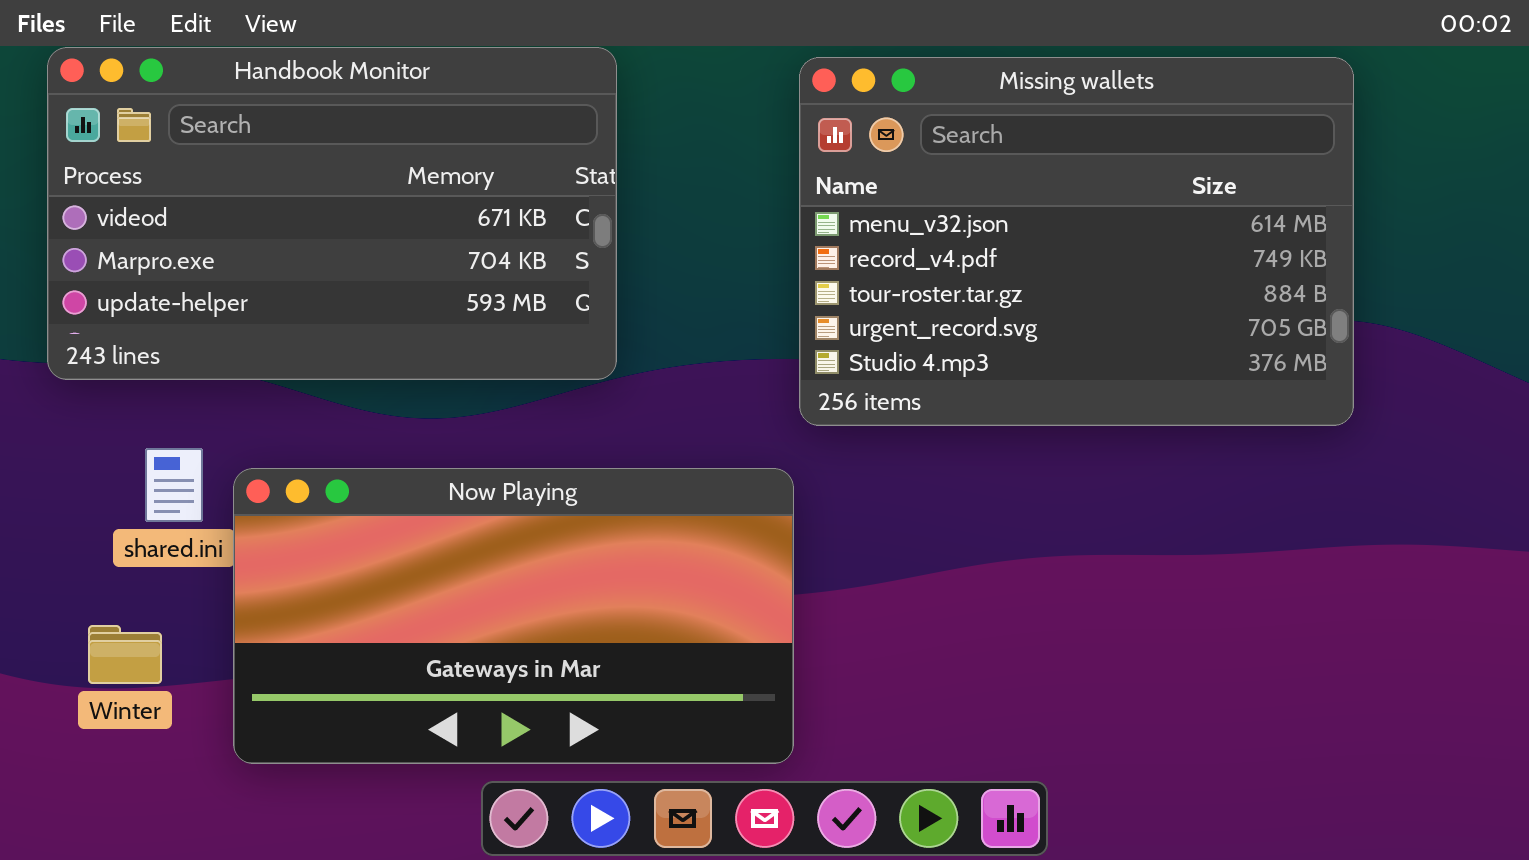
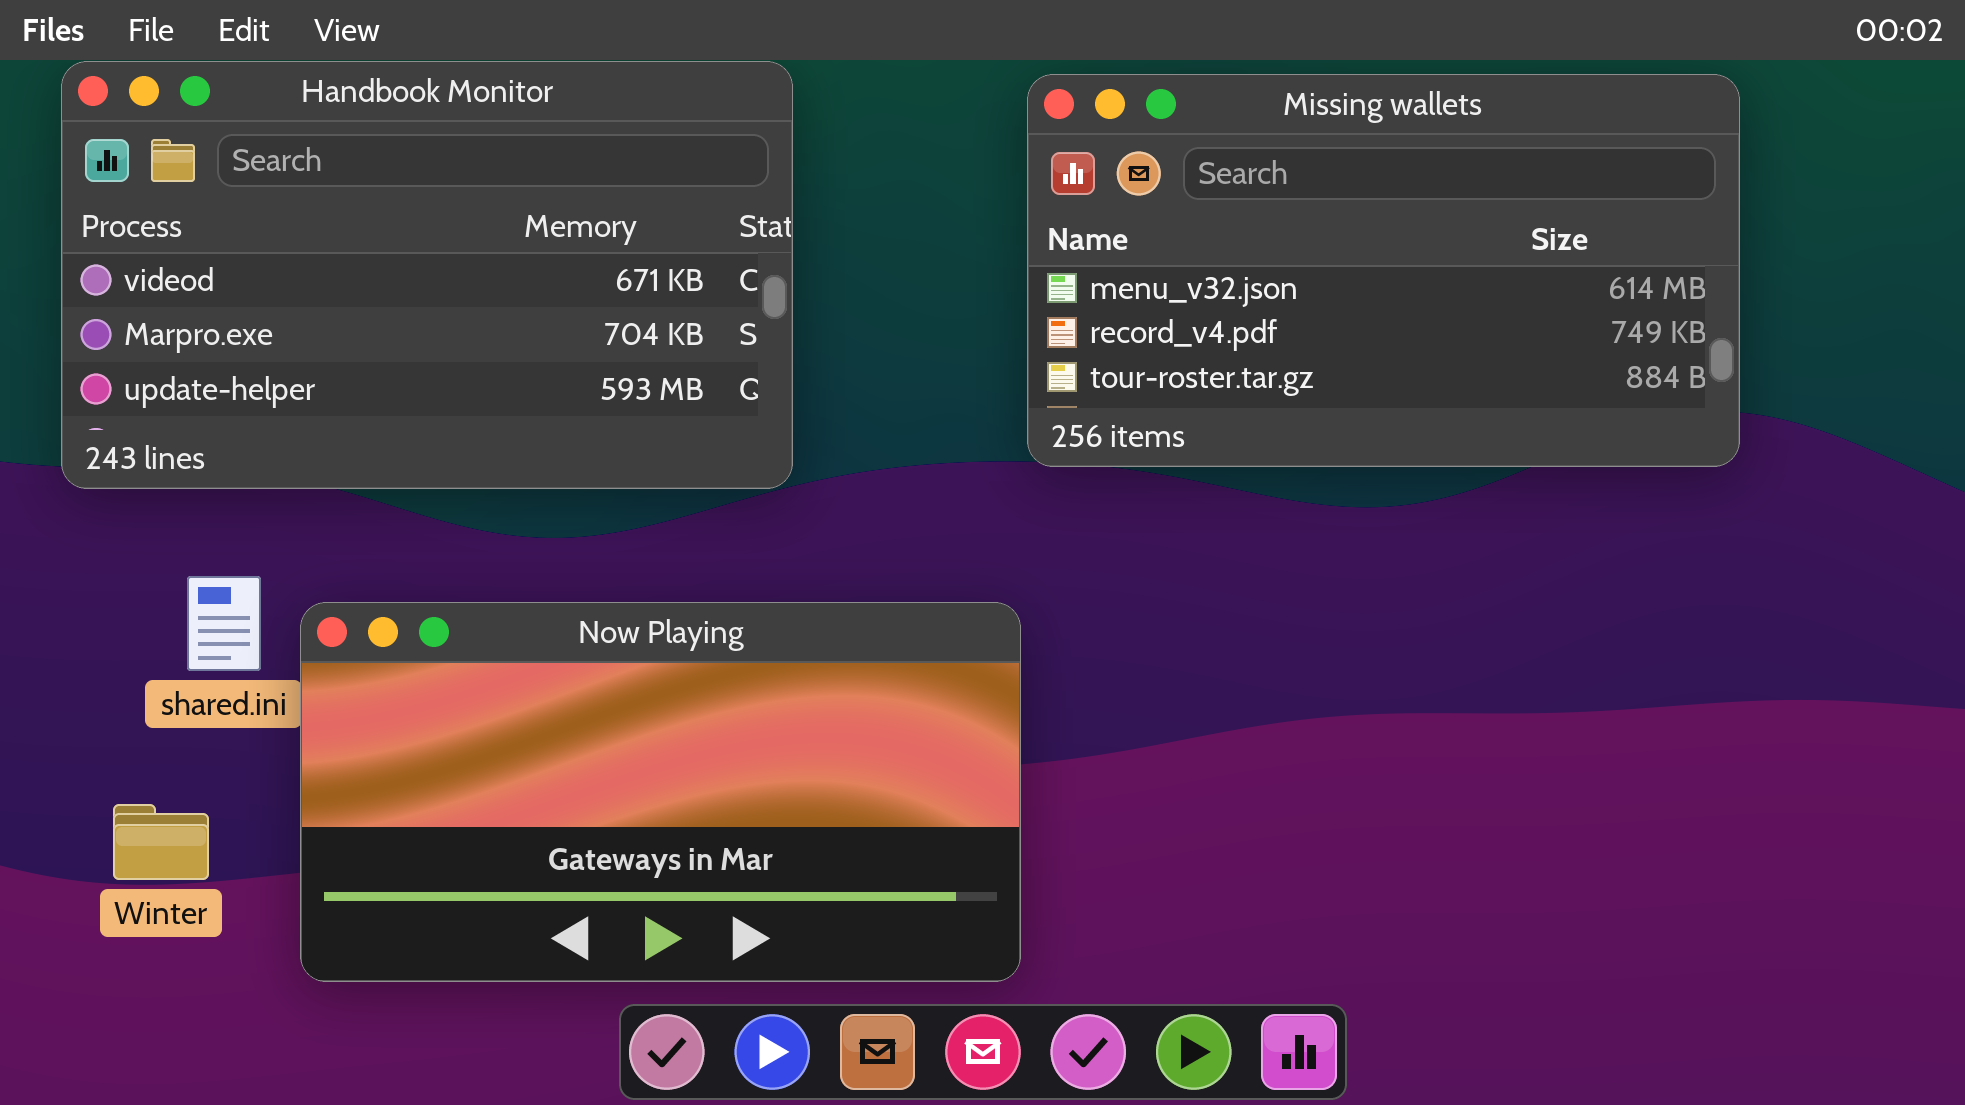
Missing wallets: [799,57,1354,426] -> [1027,74,1740,467], resized

